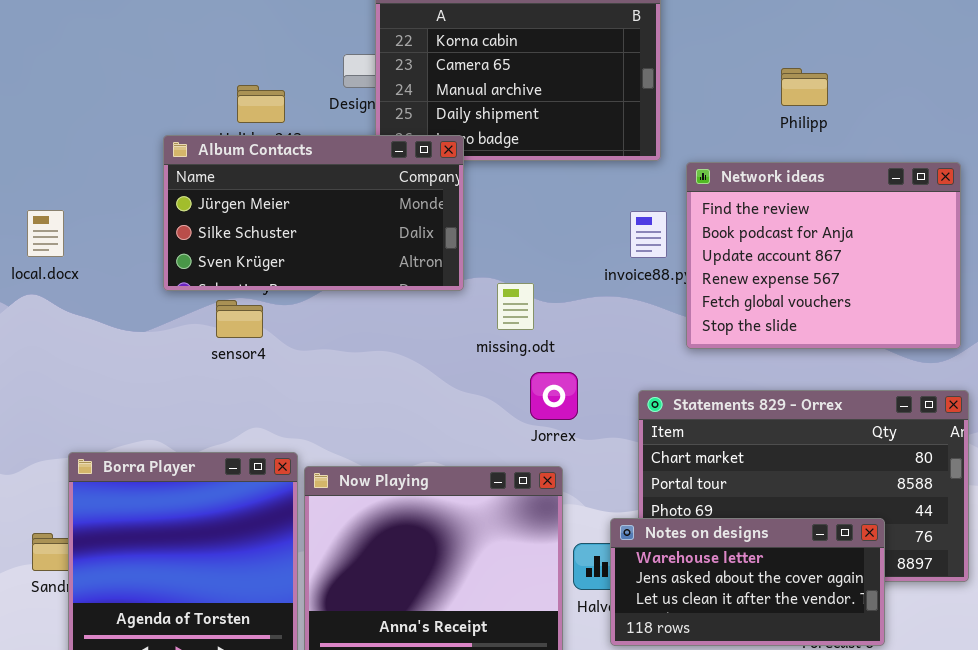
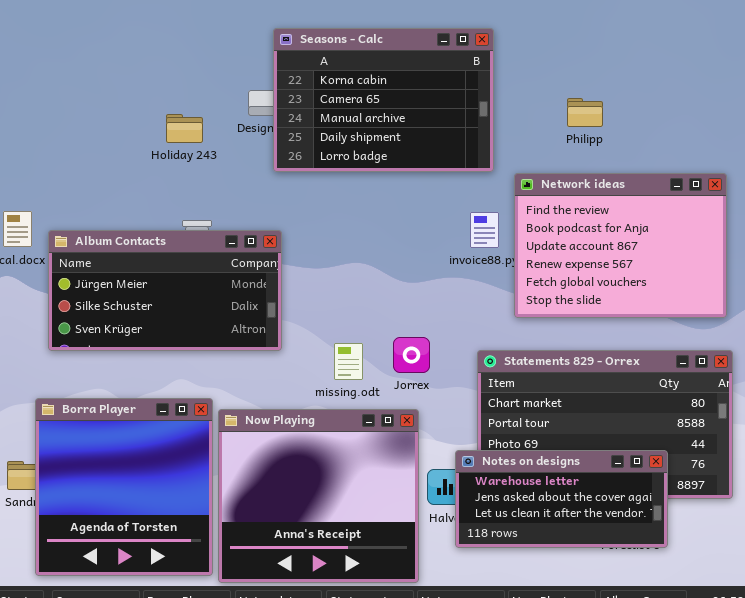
Philipp: [781,68,828,106] -> [567,98,603,127], moved
Album Contacts: [163,135,464,291] -> [48,230,282,351], moved
missing.odt: [497,283,534,330] -> [334,343,363,380], moved

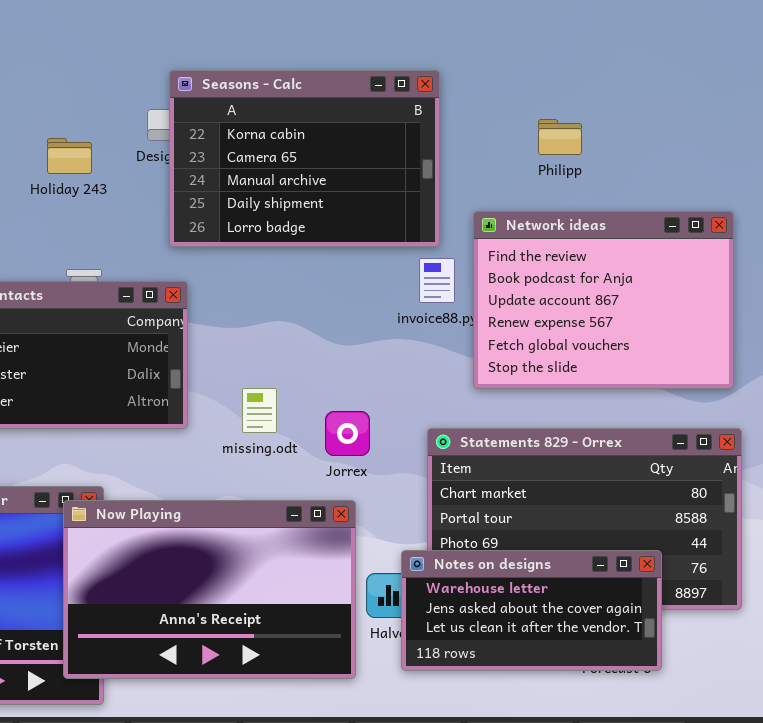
Seasons - Calc: [273,28,494,172] -> [169,70,440,247], moved
missing.odt: [334,343,363,380] -> [242,388,277,433], moved
Now Playing: [218,409,419,583] -> [63,500,356,679], resized

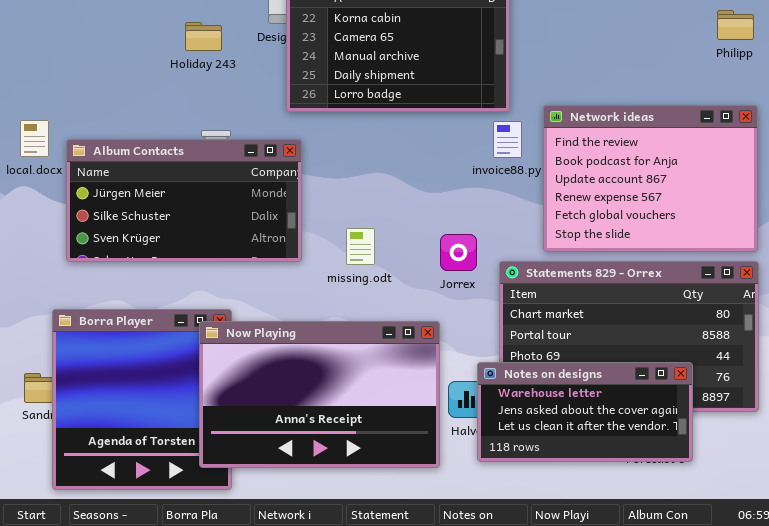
Philipp: [538,119,582,155] -> [717,10,754,40], moved
Network ideas: [473,211,734,389] -> [543,105,758,252], moved
Jorrex: [325,411,370,456] -> [440,234,477,271], moved

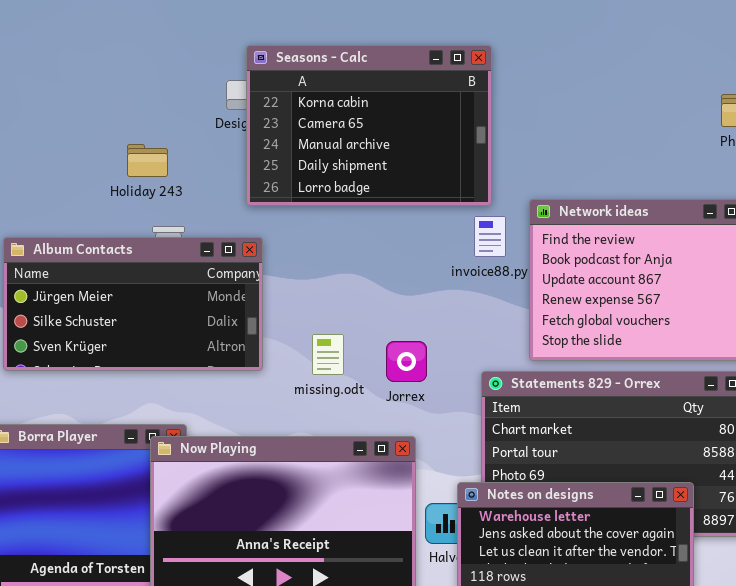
Holiday 243: [185,22,222,51] -> [127,144,168,177], moved
Jorrex: [440,234,477,271] -> [386,341,427,382], moved

